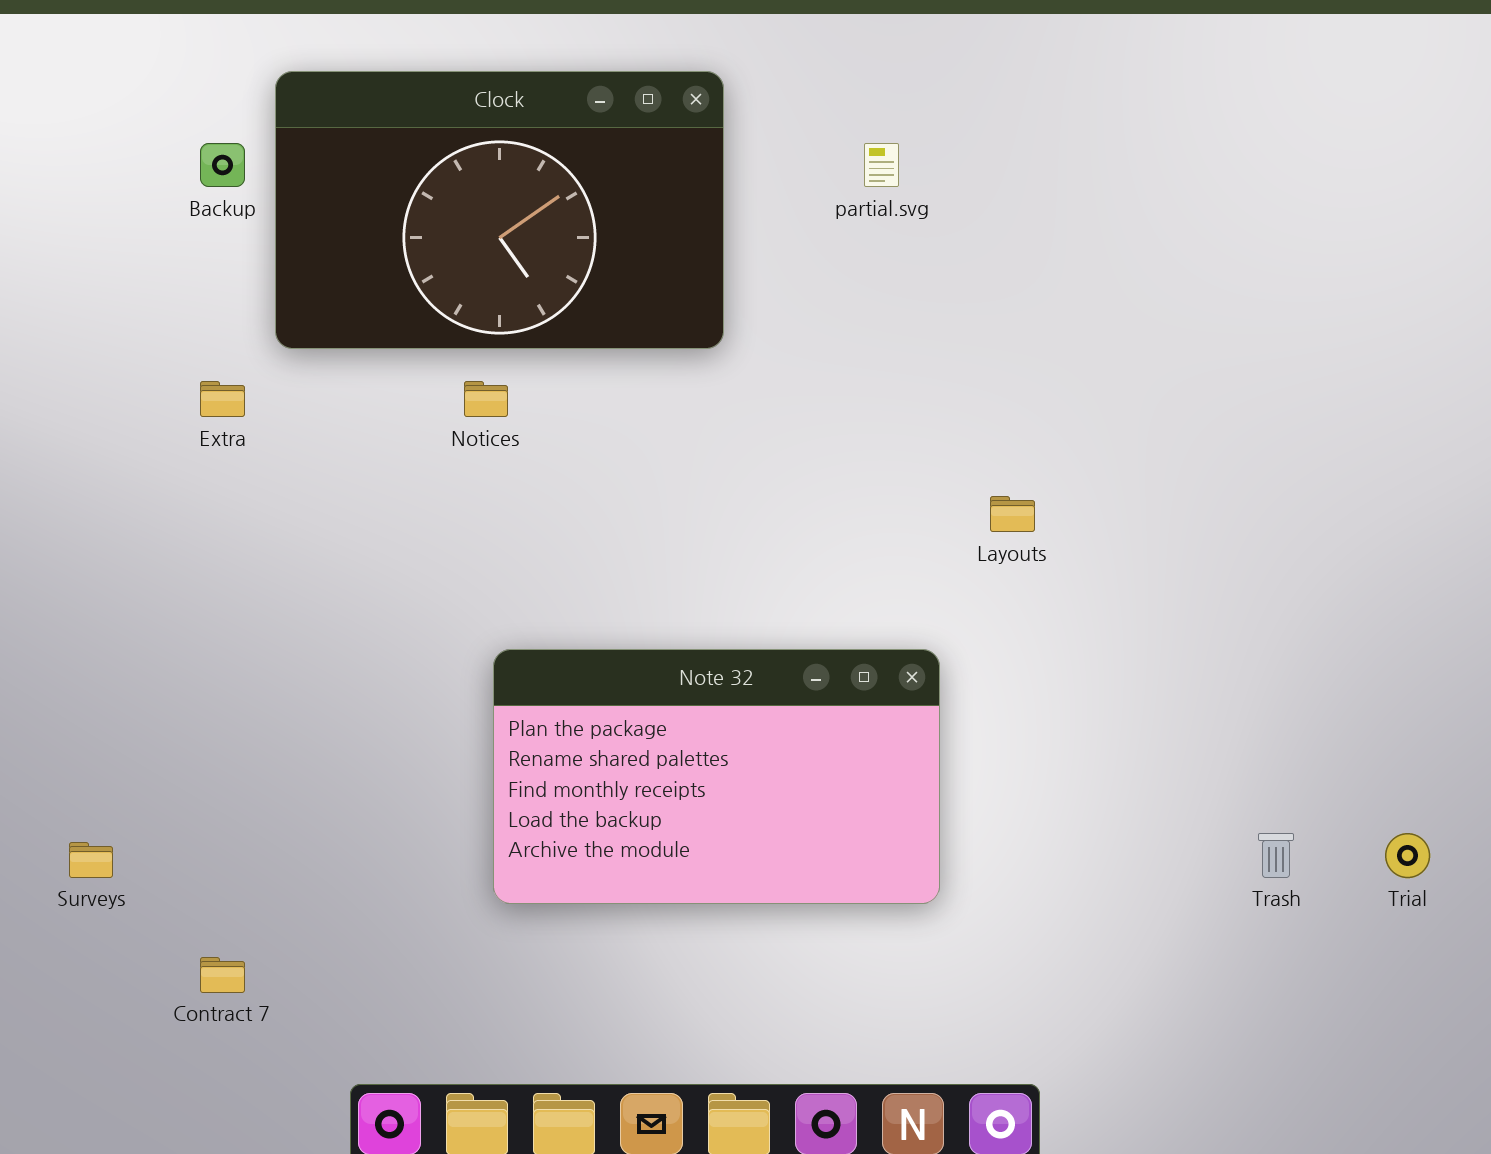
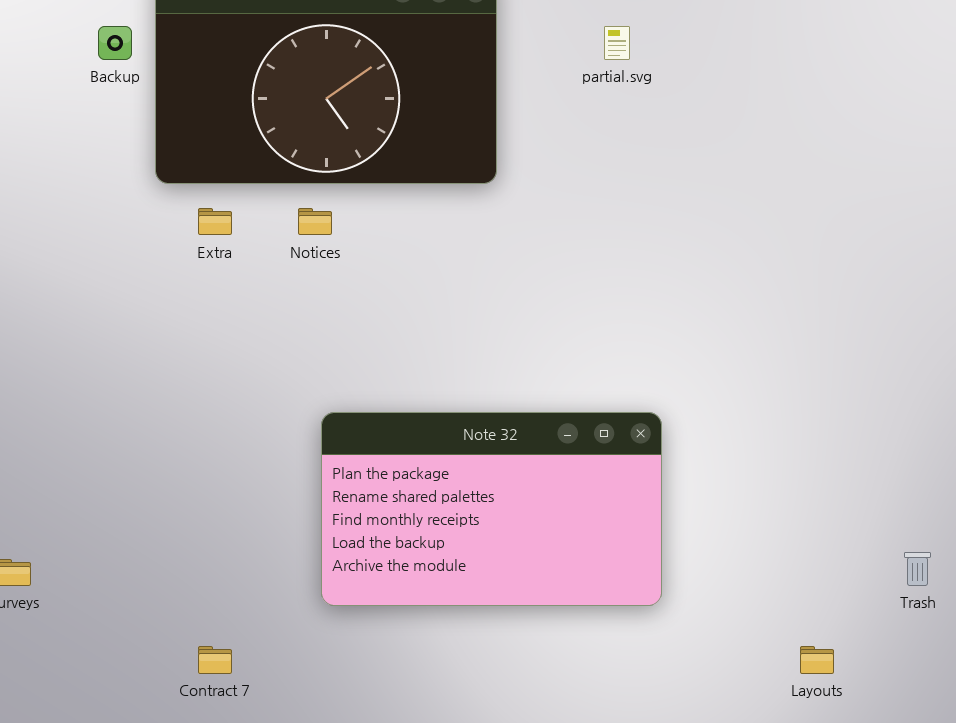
Extra: [200,381,245,417] -> [198,208,232,235], moved
Layouts: [990,496,1035,532] -> [800,646,834,674], moved
Contract 7: [200,957,245,993] -> [198,646,232,674], moved

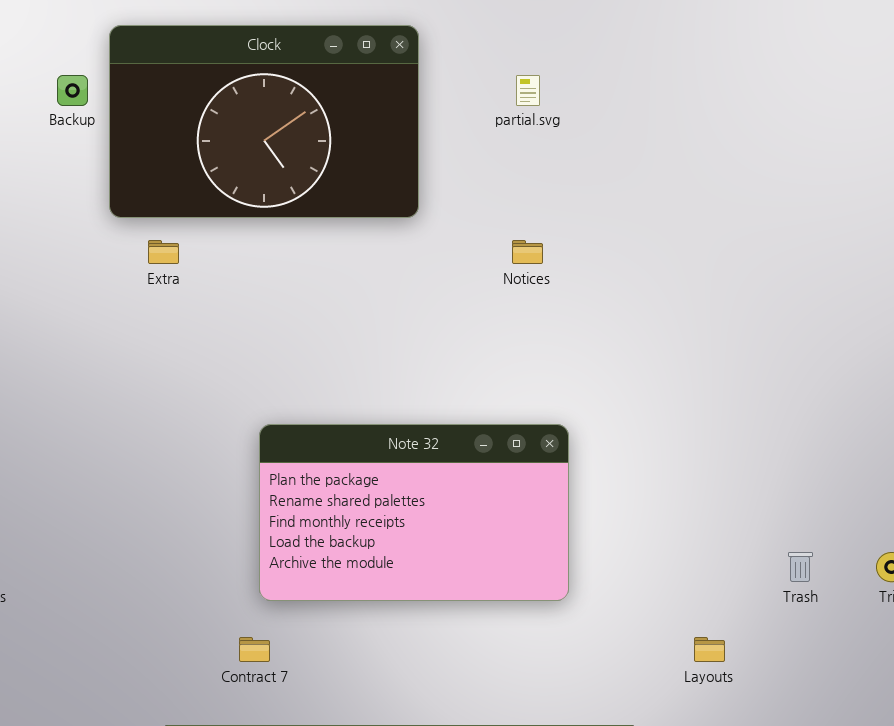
Notices: [298,208,332,235] -> [512,240,543,264], moved
Contract 7: [198,646,232,674] -> [239,637,270,662], moved

